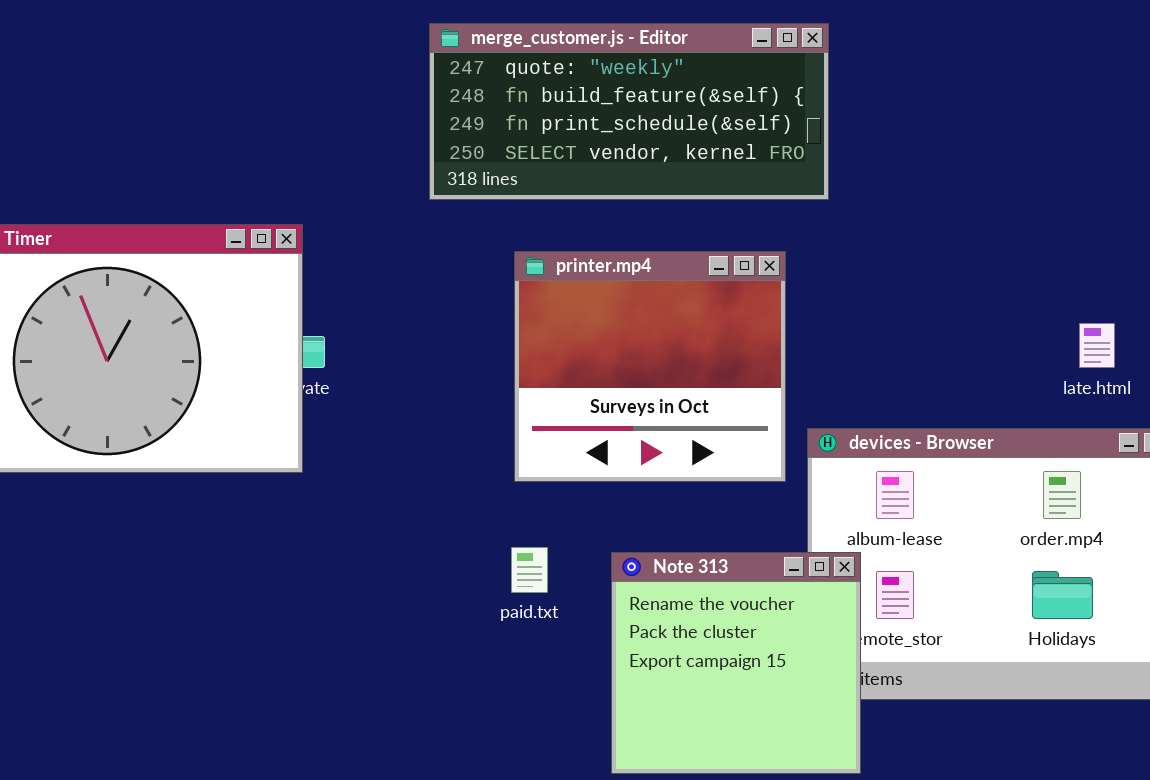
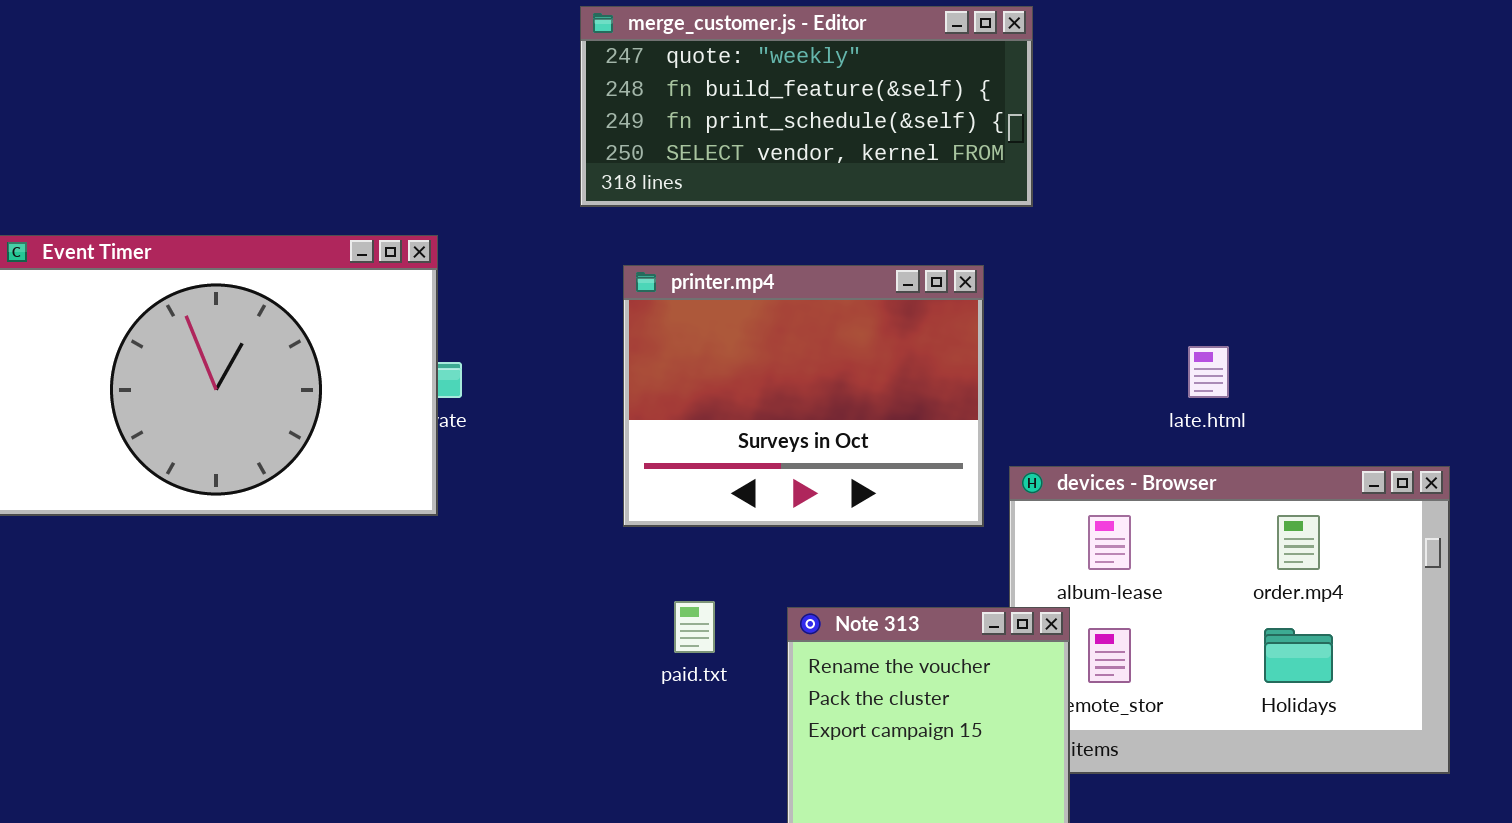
printer.mp4: [514,251,786,482] -> [623,265,984,527], resized
late.html: [1079,323,1115,368] -> [1188,346,1229,398], moved

